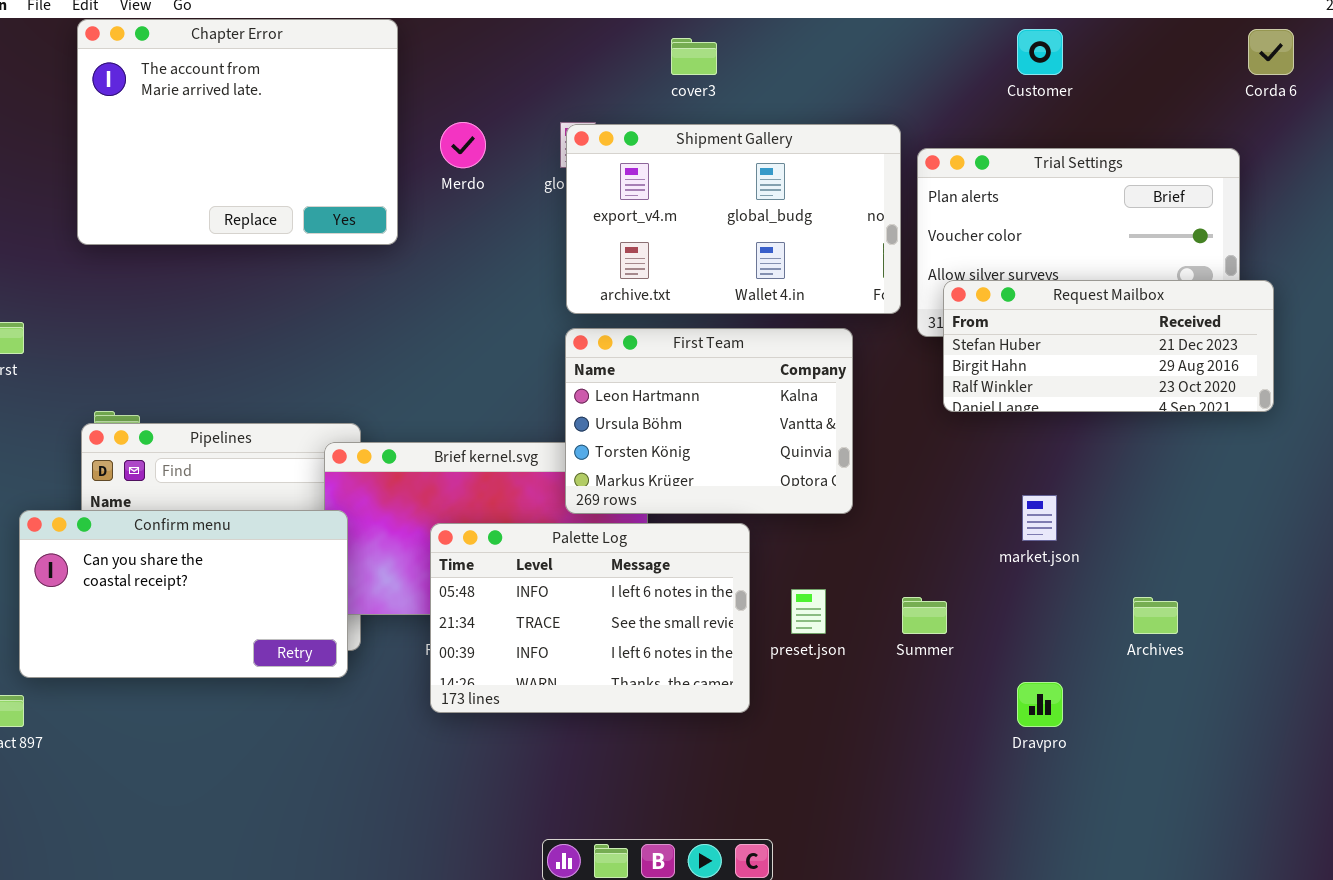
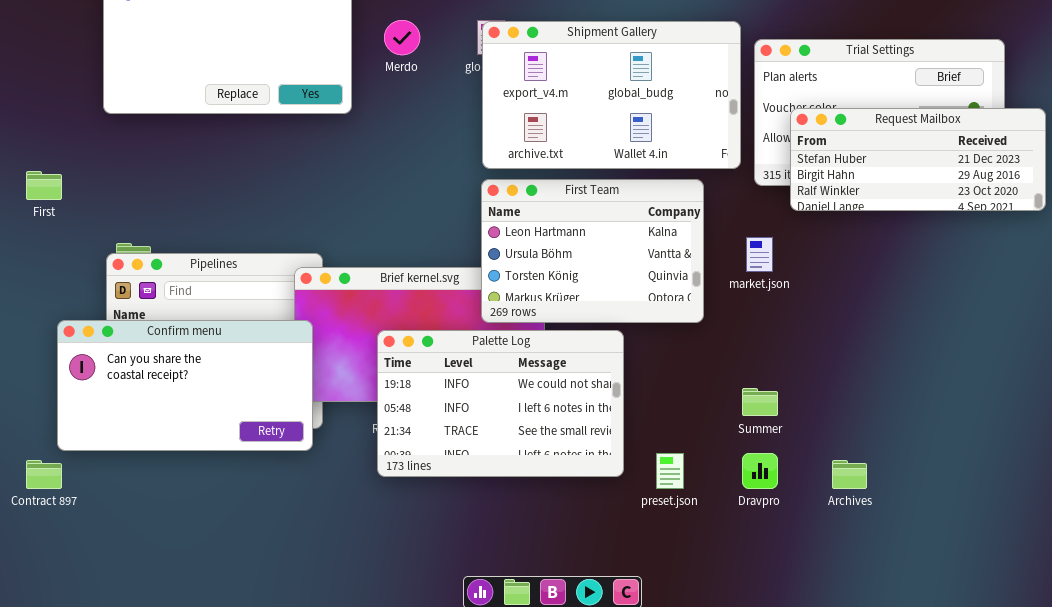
Request Mailbox: [943,280,1274,412] -> [790,108,1046,211], moved
market.json: [1022,495,1057,541] -> [746,237,773,272], moved
Palette Log: [430,523,750,713] -> [377,330,624,477], scrolled up 1 row
preset.json: [791,589,826,634] -> [656,453,684,489], moved
Archives: [1133,597,1178,634] -> [832,460,867,489], moved
Dravpro: [1017,682,1063,727] -> [742,453,778,489], moved

